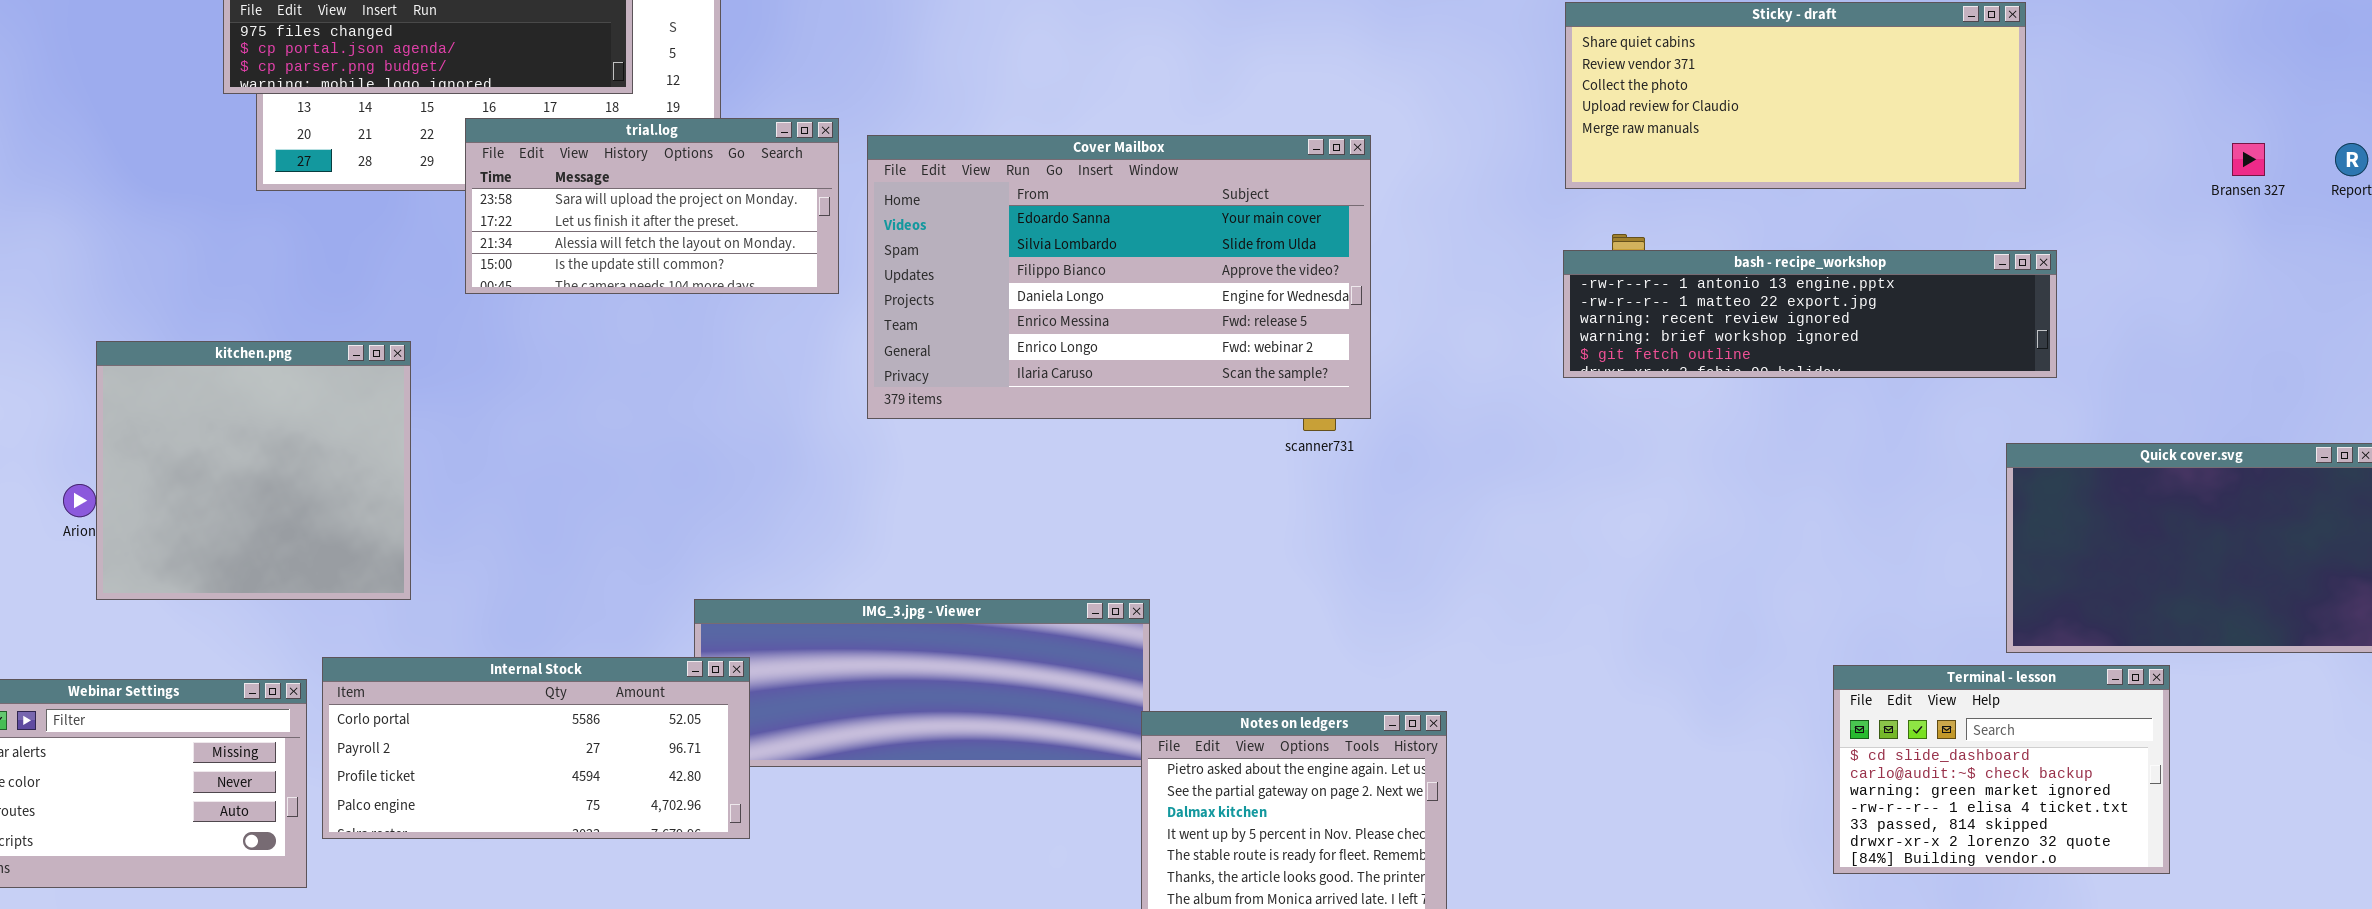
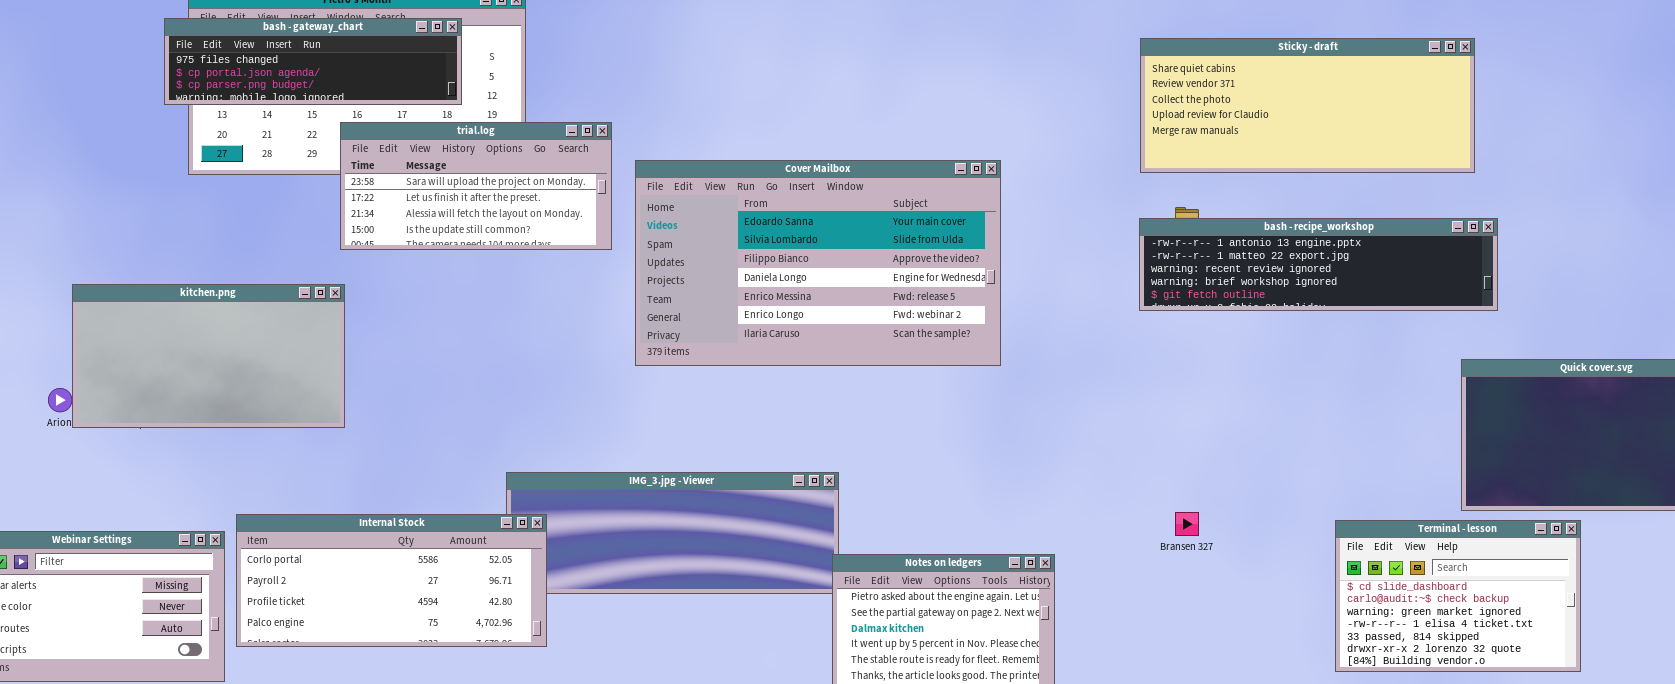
Cover Mailbox: [867,135,1371,419] -> [635,160,1001,366], moved
Bransen 327: [2232,143,2265,176] -> [1175,512,1199,536], moved
kitchen.png: [96,341,411,600] -> [72,284,345,428], resized

